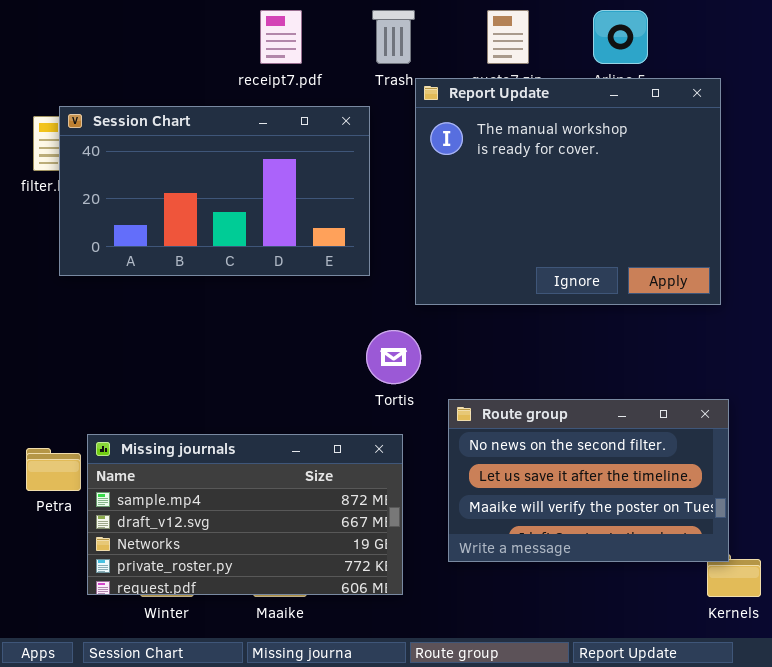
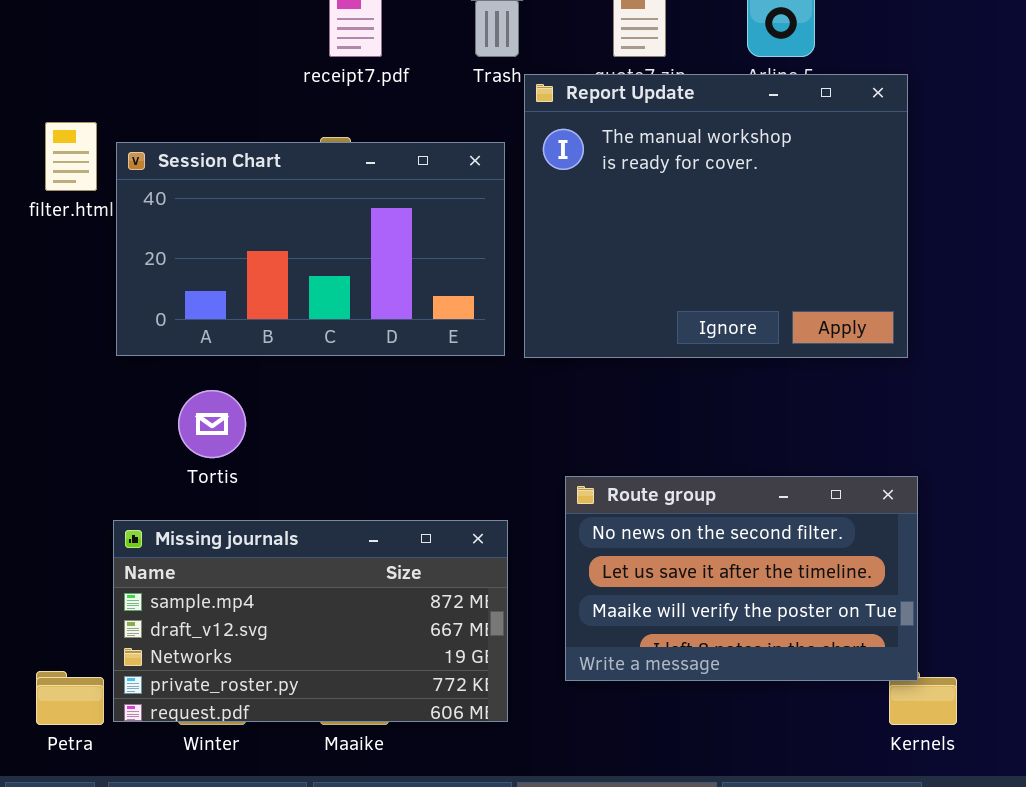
Session Chart: [59,106,370,276] -> [116,142,505,356], moved
Tortis: [366,330,421,384] -> [178,390,246,458], moved
Petra: [26,448,81,491] -> [36,671,104,725], moved

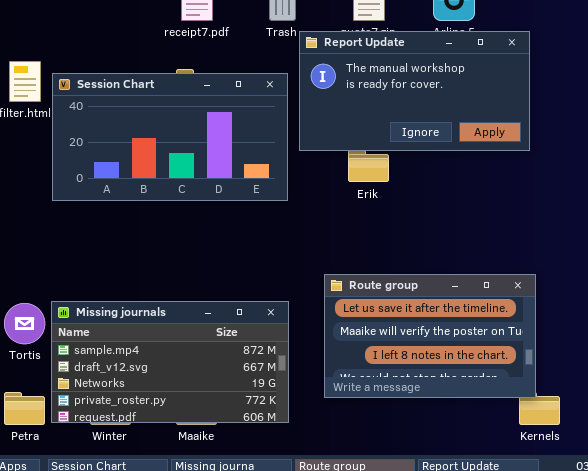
Report Update: [524,74,908,358] -> [299,31,530,151], resized
Tortis: [178,390,246,458] -> [4,303,45,344], moved
Route group: [565,476,918,681] -> [324,274,536,398], scrolled down 1 row

